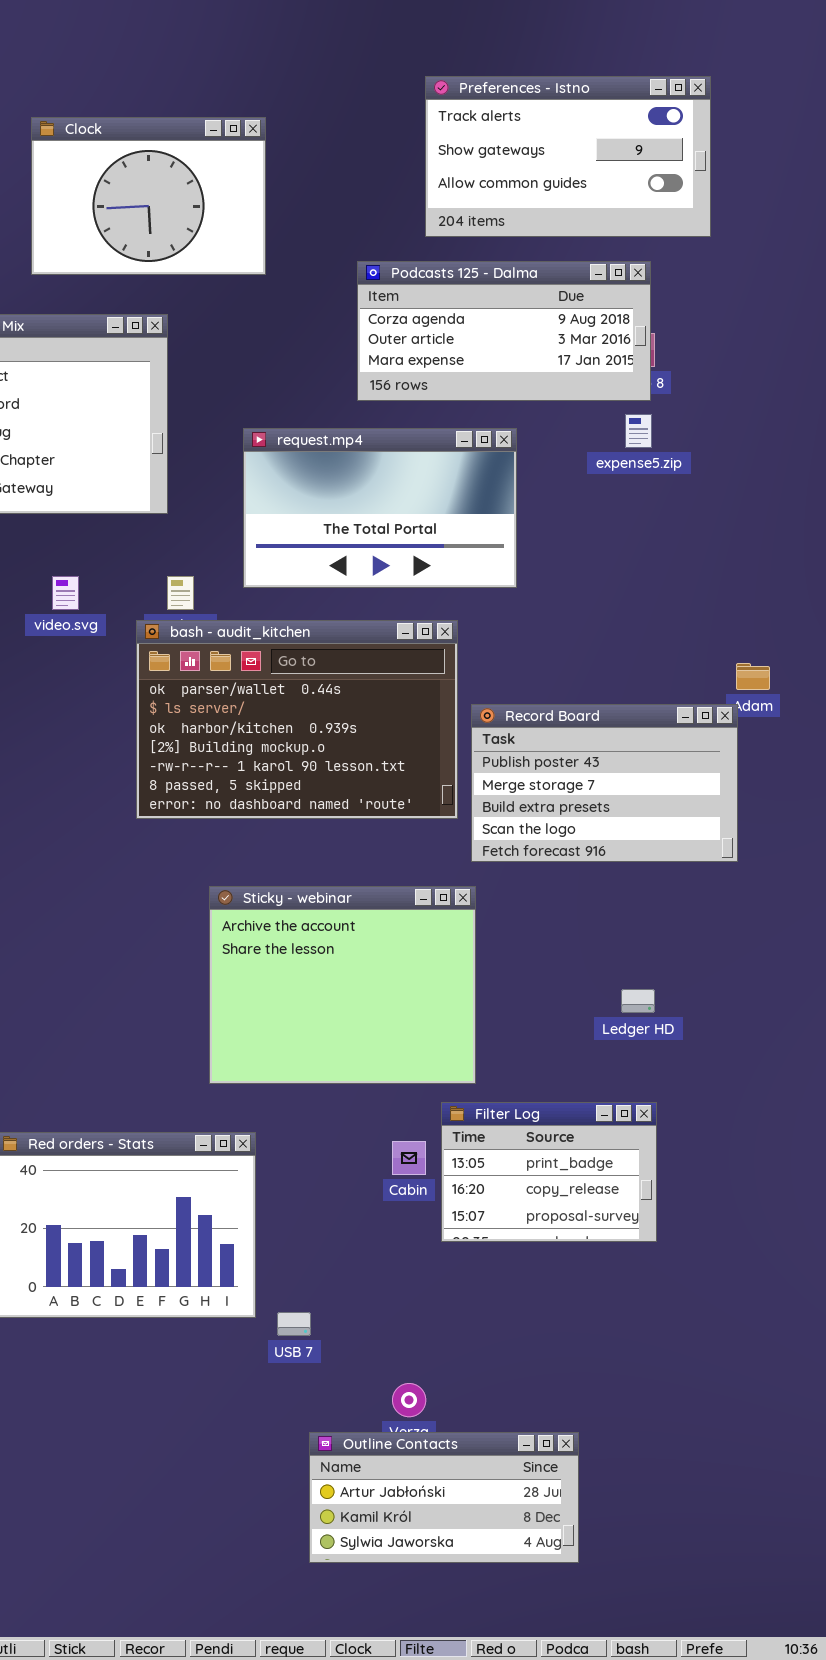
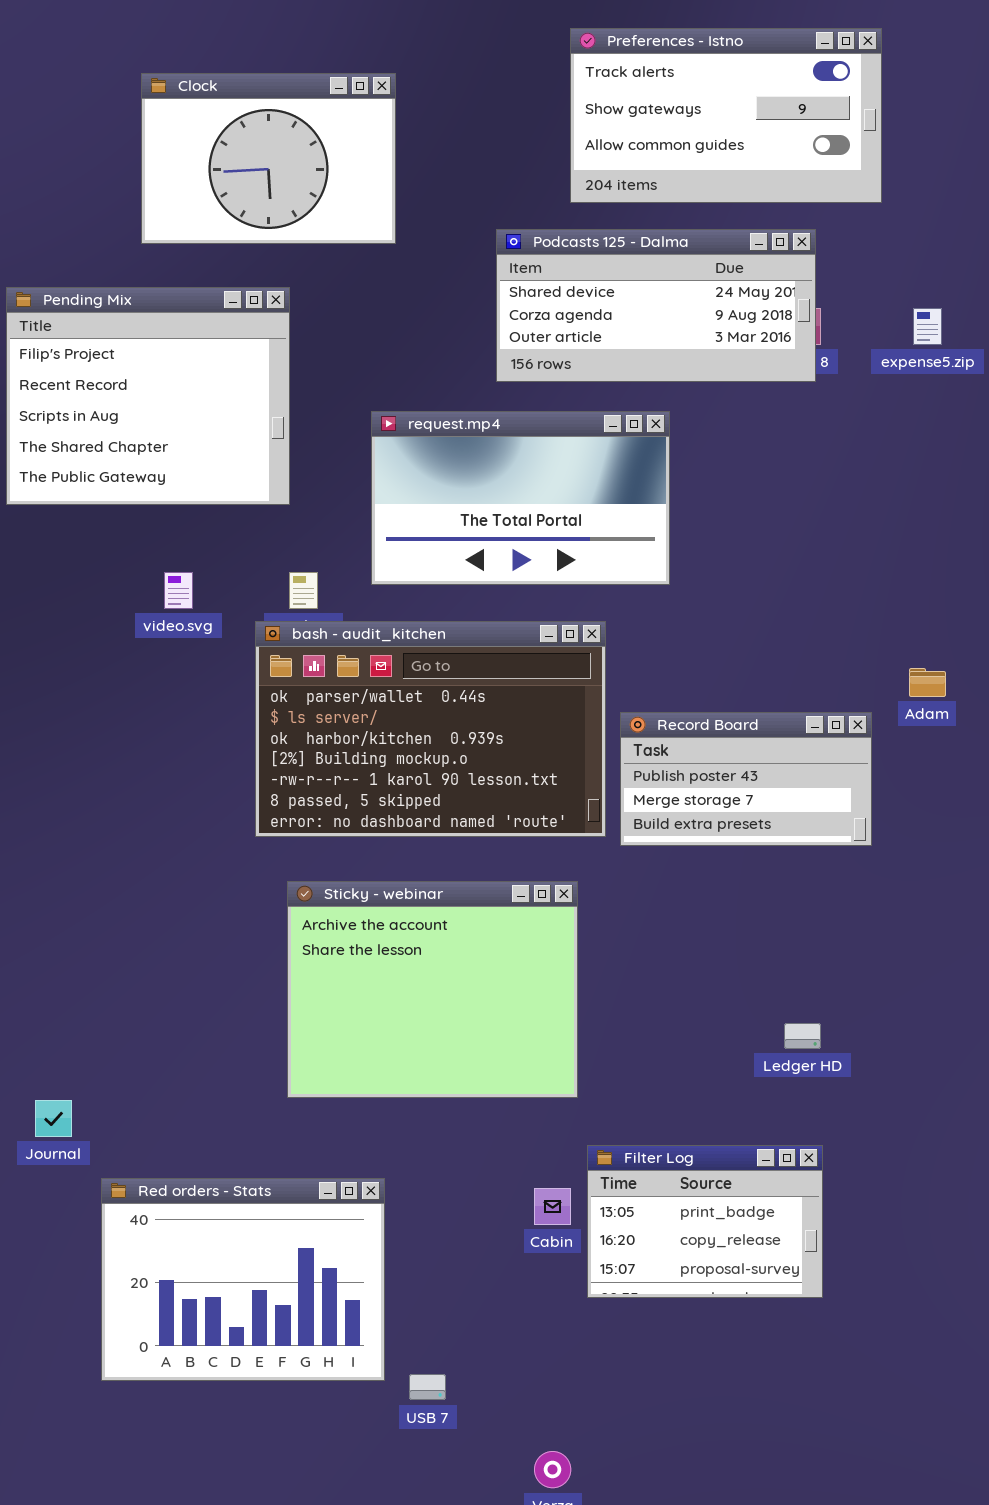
Podcasts 125 - Dalma: [357,261,651,401] -> [496,229,816,382], scrolled up 1 row
expense5.zip: [625,414,652,448] -> [913,308,942,345], moved
Record Board: [471,704,738,862] -> [620,712,872,846], resized
Sticky - webinar: [209,886,476,1084] -> [287,881,578,1098], moved

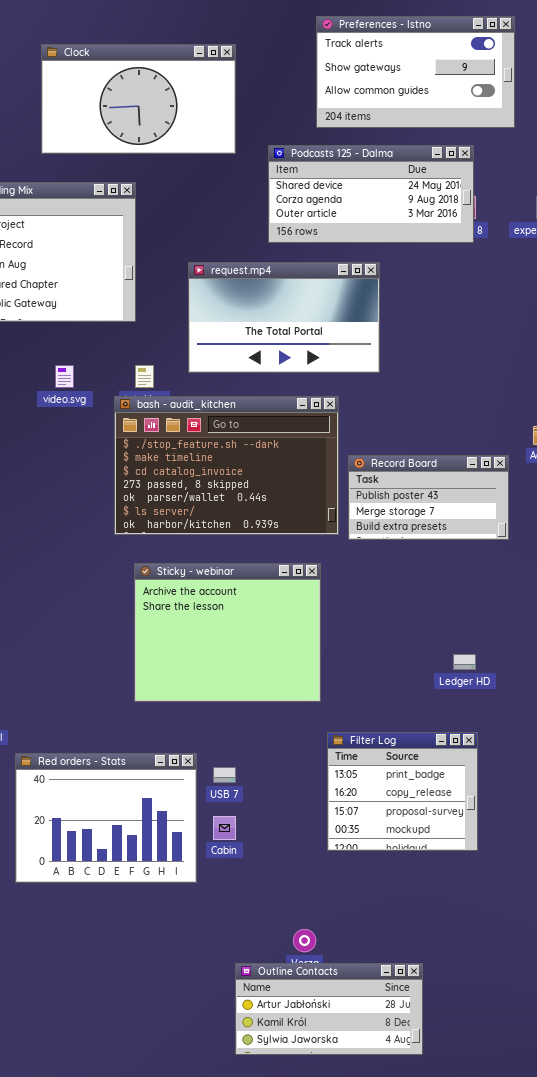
Clock: [141,73,396,244] -> [41,44,236,154], resized
bash - audit_kitchen: [255,621,606,837] -> [114,396,339,535], scrolled up 4 rows
Filter Log: [587,1145,823,1298] -> [327,732,478,851], resized
Cabin: [534,1188,571,1225] -> [213,816,236,840], moved
USB 7: [409,1374,446,1400] -> [213,767,236,783], moved

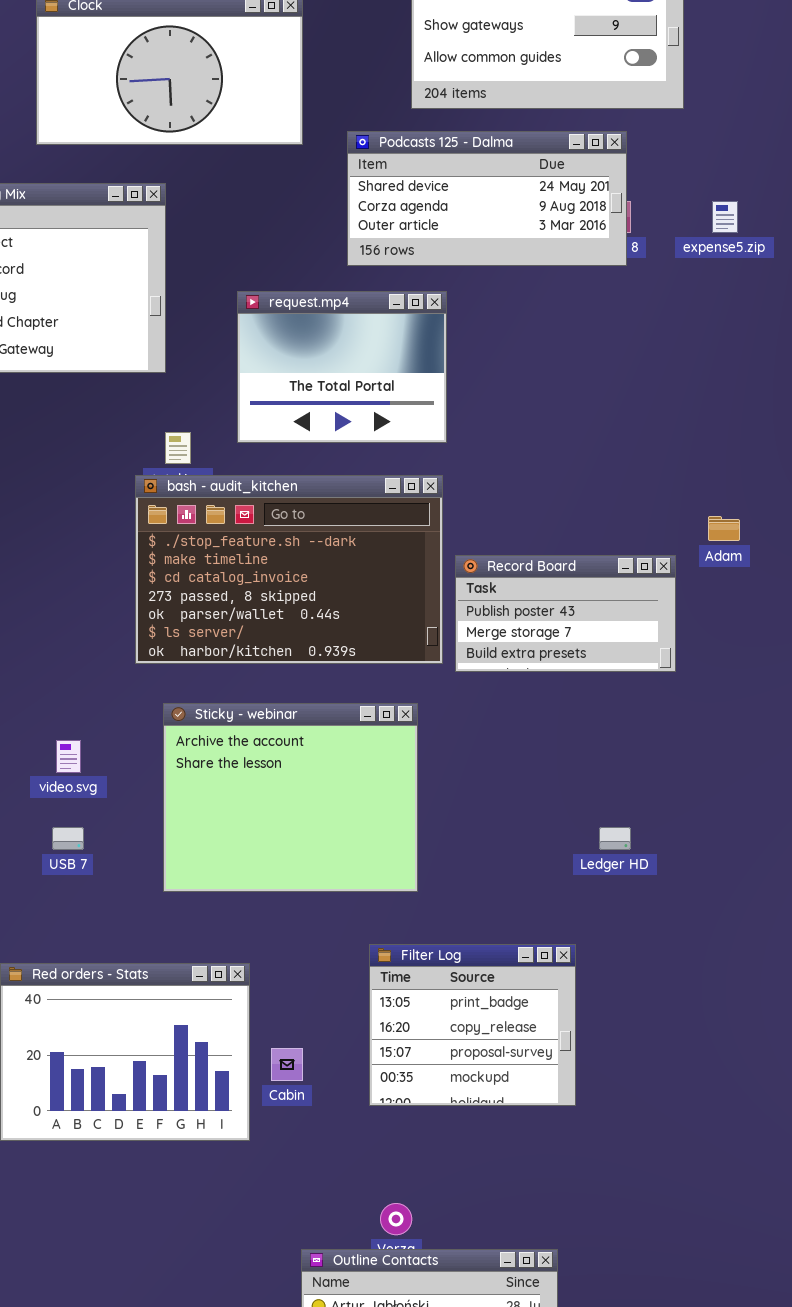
request.mp4: [188,262,380,373] -> [237,291,447,443], resized
video.svg: [55,365,74,388] -> [56,740,81,773], moved
Filter Log: [327,732,478,851] -> [369,944,576,1106], moved
USB 7: [213,767,236,783] -> [52,827,84,850], moved

